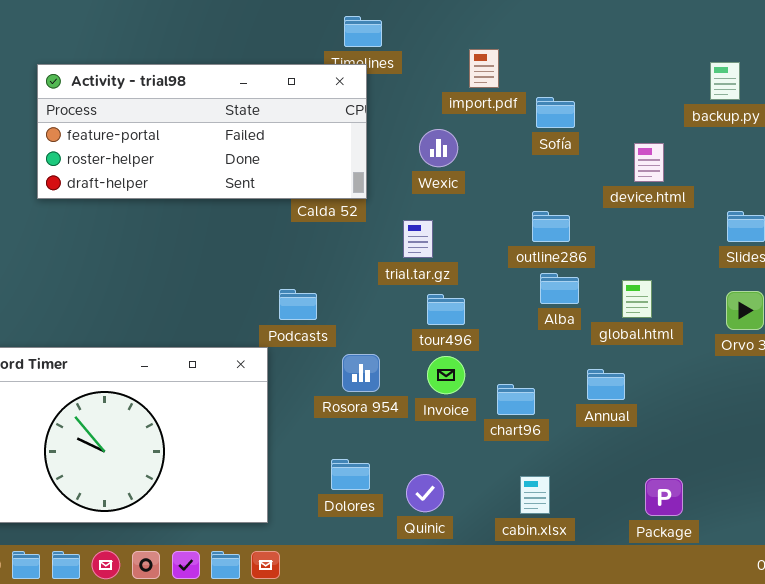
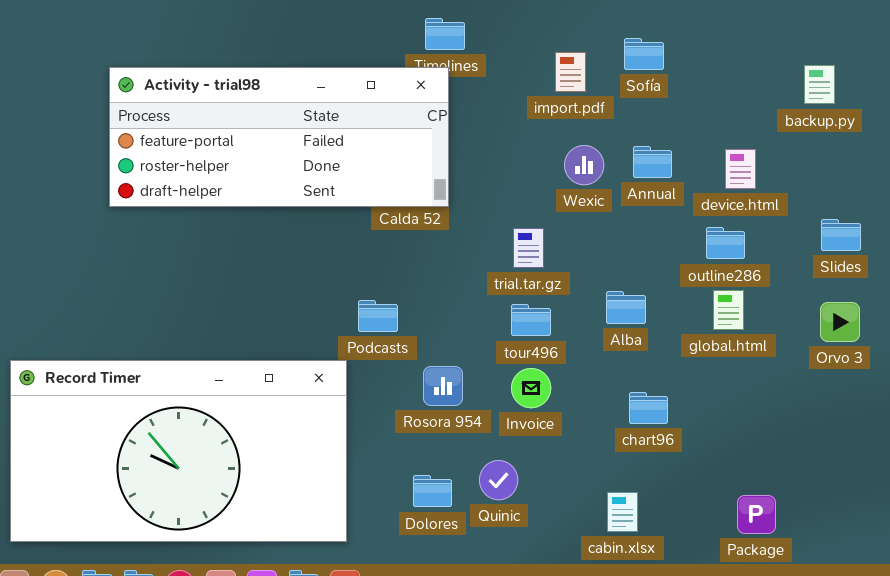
Sofía: [536,97,575,128] -> [624,38,664,70], moved
Wexic: [419,129,458,167] -> [564,145,604,185], moved
outline286: [532,211,570,242] -> [706,227,745,259], moved
trial.tar.gz: [403,220,433,258] -> [513,228,544,268], moved
Alba: [540,273,579,304] -> [606,291,646,324], moved
Annual: [587,369,625,400] -> [633,146,672,178], moved
chart96: [497,384,535,415] -> [629,392,668,424], moved
Quinic: [406,474,444,512] -> [479,460,518,500], moved

